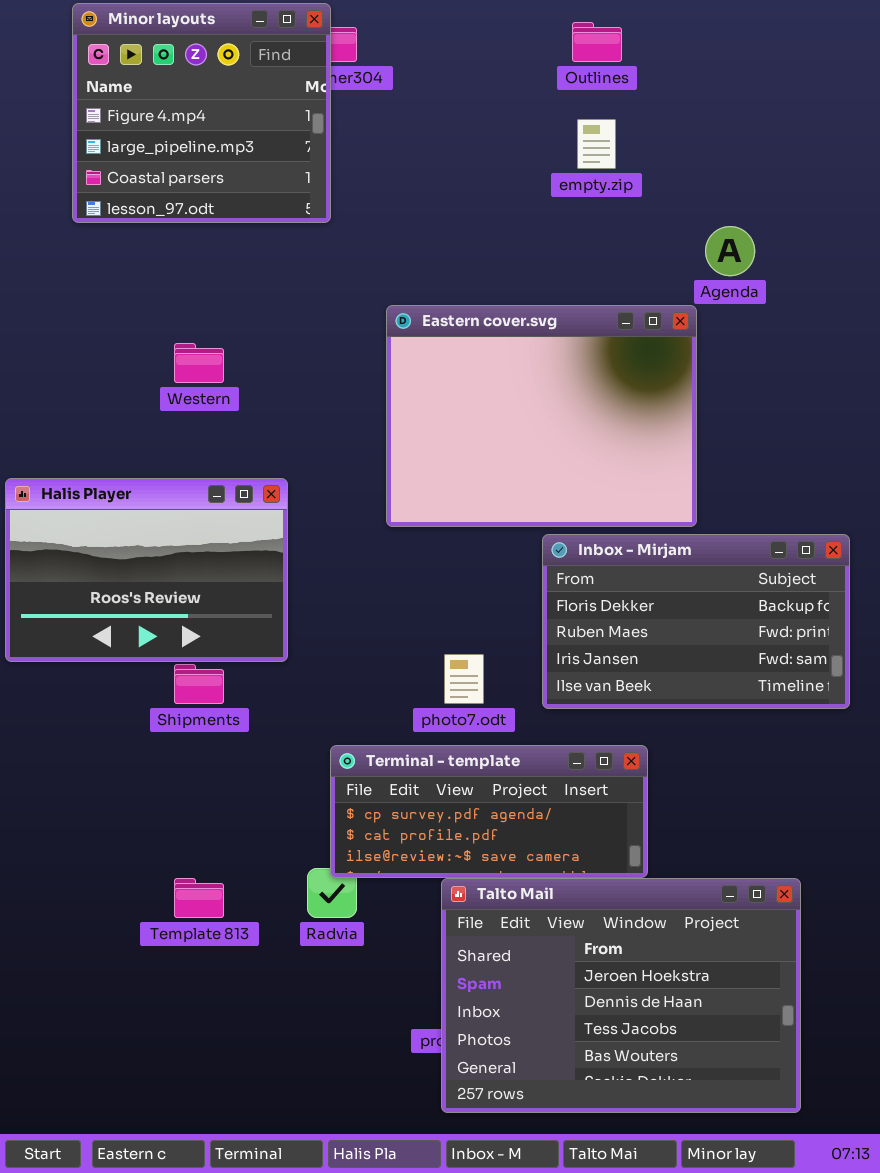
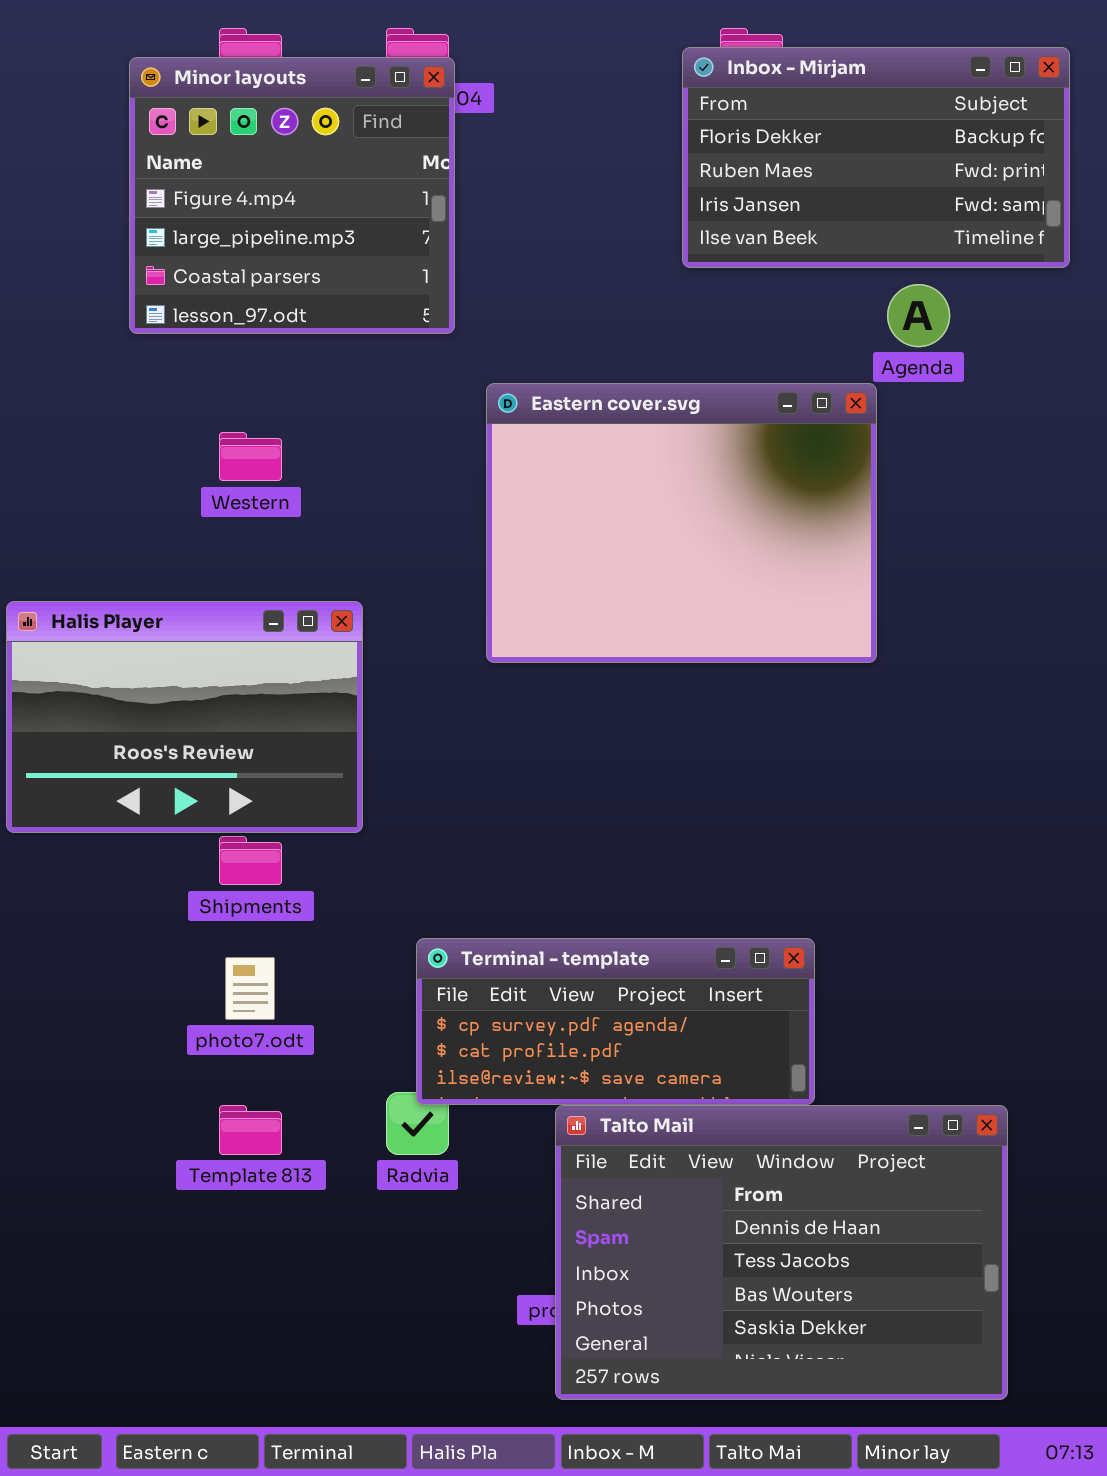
Minor layouts: [72,3,331,223] -> [129,57,455,334], moved
Inbox - Mirjam: [542,534,850,709] -> [682,47,1070,268], moved
photo7.odt: [444,654,484,704] -> [225,957,275,1020], moved
Talto Mail: [441,878,801,1113] -> [555,1105,1008,1400], scrolled down 1 row

